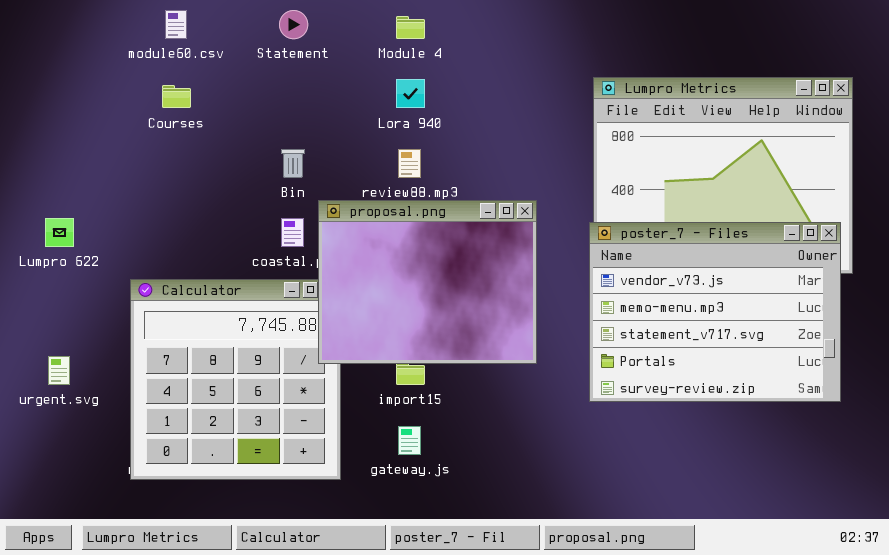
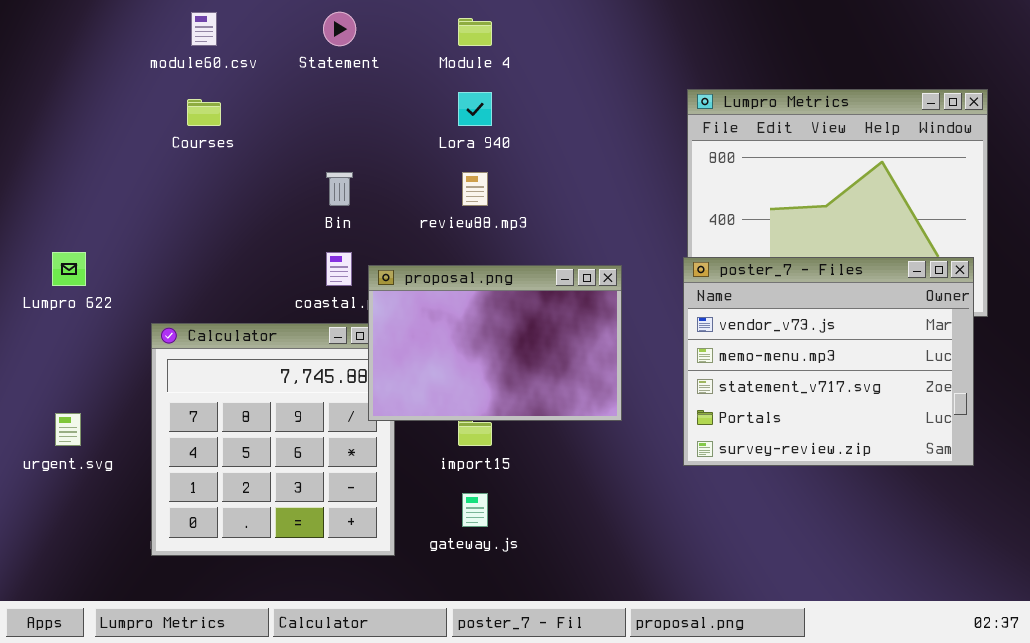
proposal.png: [318,200,537,364] -> [368,265,622,421], resized

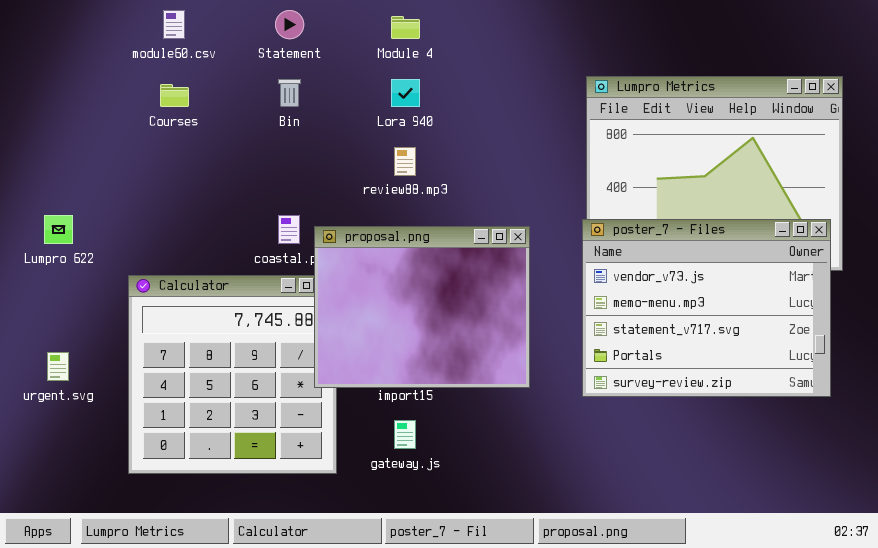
Bin: [326,172,353,206] -> [278,79,301,107], moved
proposal.png: [368,265,622,421] -> [314,226,530,388], resized

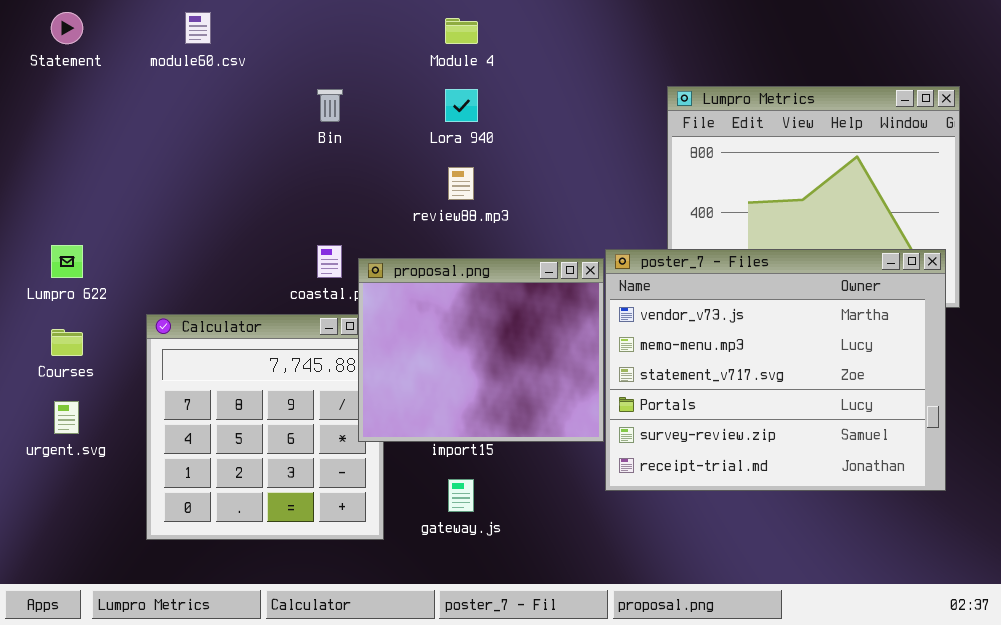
Statement: [275,10,304,39] -> [51,12,83,44], moved
Courses: [160,84,189,107] -> [51,329,83,356], moved
poster_7 - Files: [582,219,831,397] -> [605,249,946,491], resized

